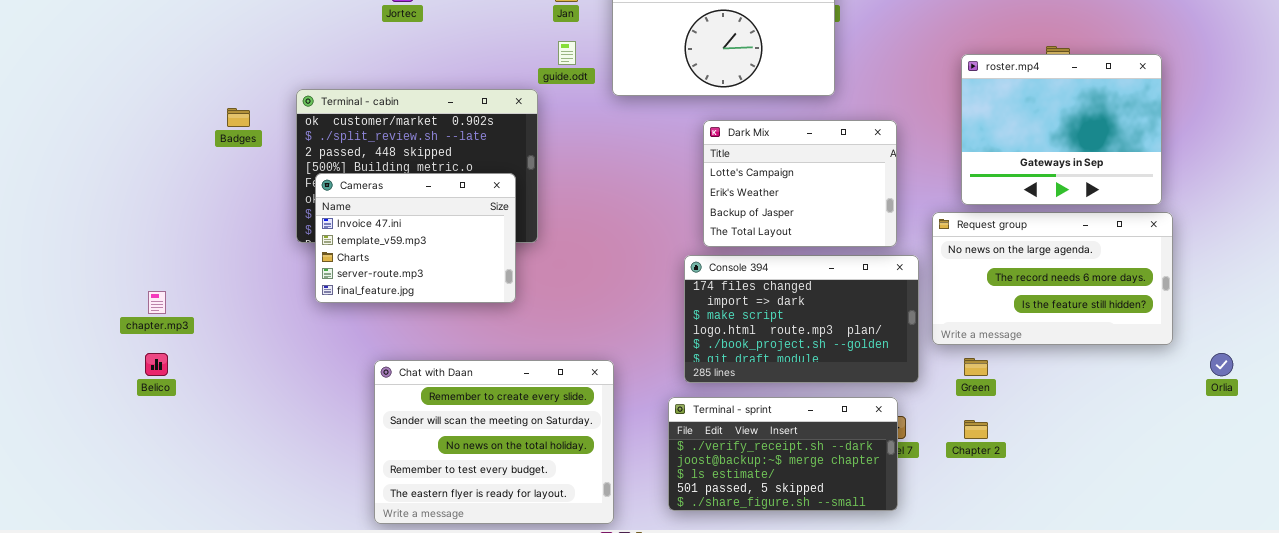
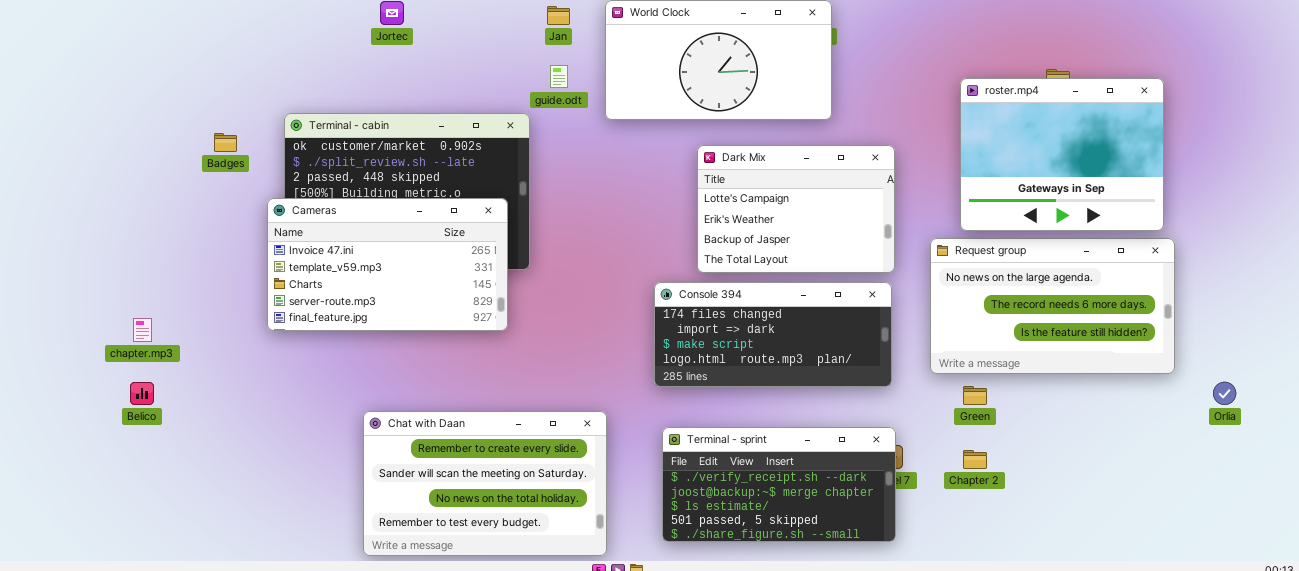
Cameras: [315,173,516,303] -> [267,198,508,331], resized
Console 394: [684,255,919,383] -> [654,282,892,387], moved, resized
Chat with Daan: [374,360,614,524] -> [363,411,607,556], resized

